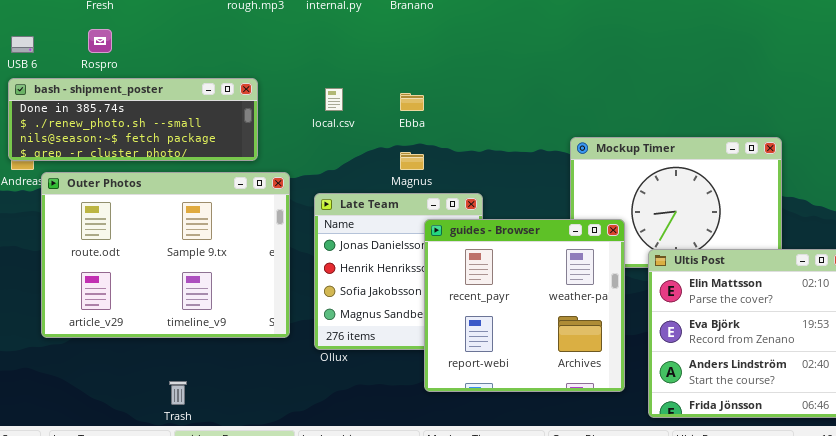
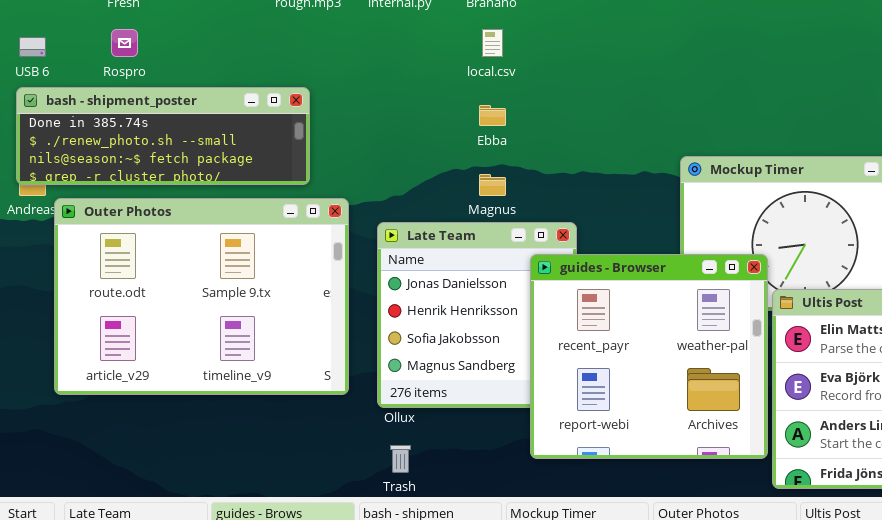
local.csv: [325,88,343,111] -> [482,29,503,57], moved
guides - Browser: [424,219,625,392] -> [530,254,768,459], moved
Trash: [169,381,187,405] -> [390,445,411,473], moved

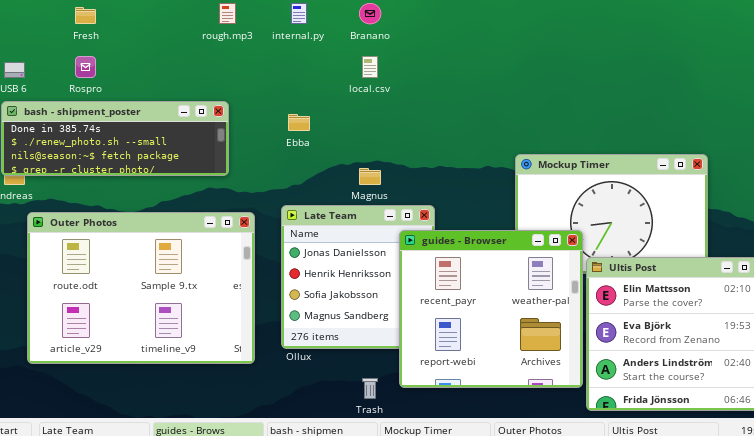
Ebba: [479,105,506,126] -> [288,114,310,131], moved
Outer Photos: [54,198,349,395] -> [27,212,255,364], moved
Trash: [390,445,411,473] -> [362,378,378,399], moved

